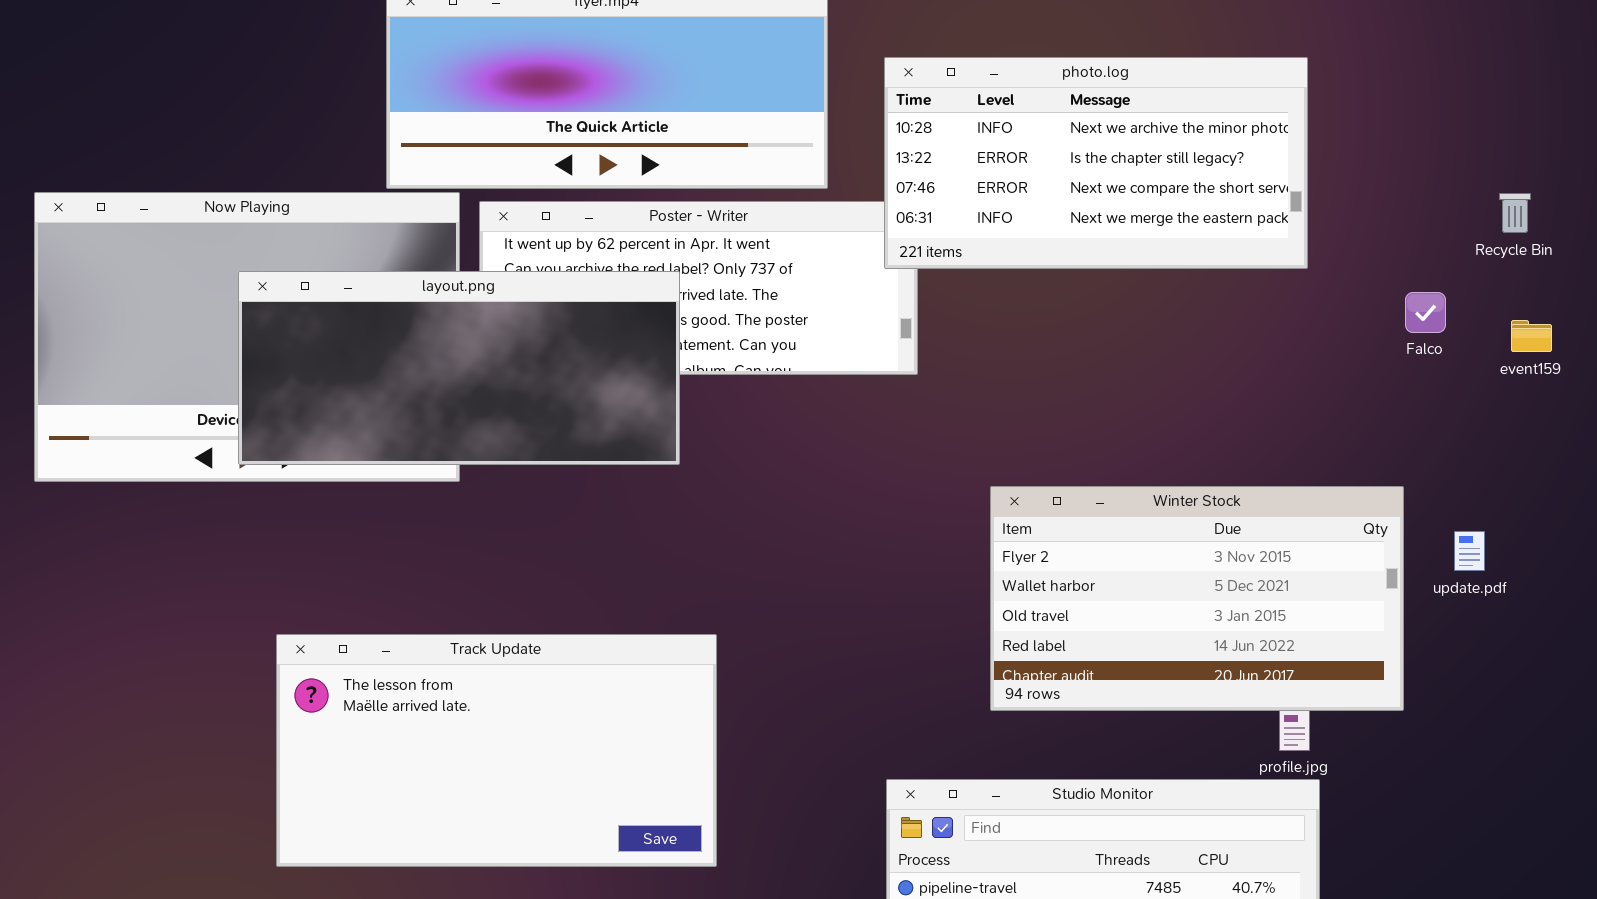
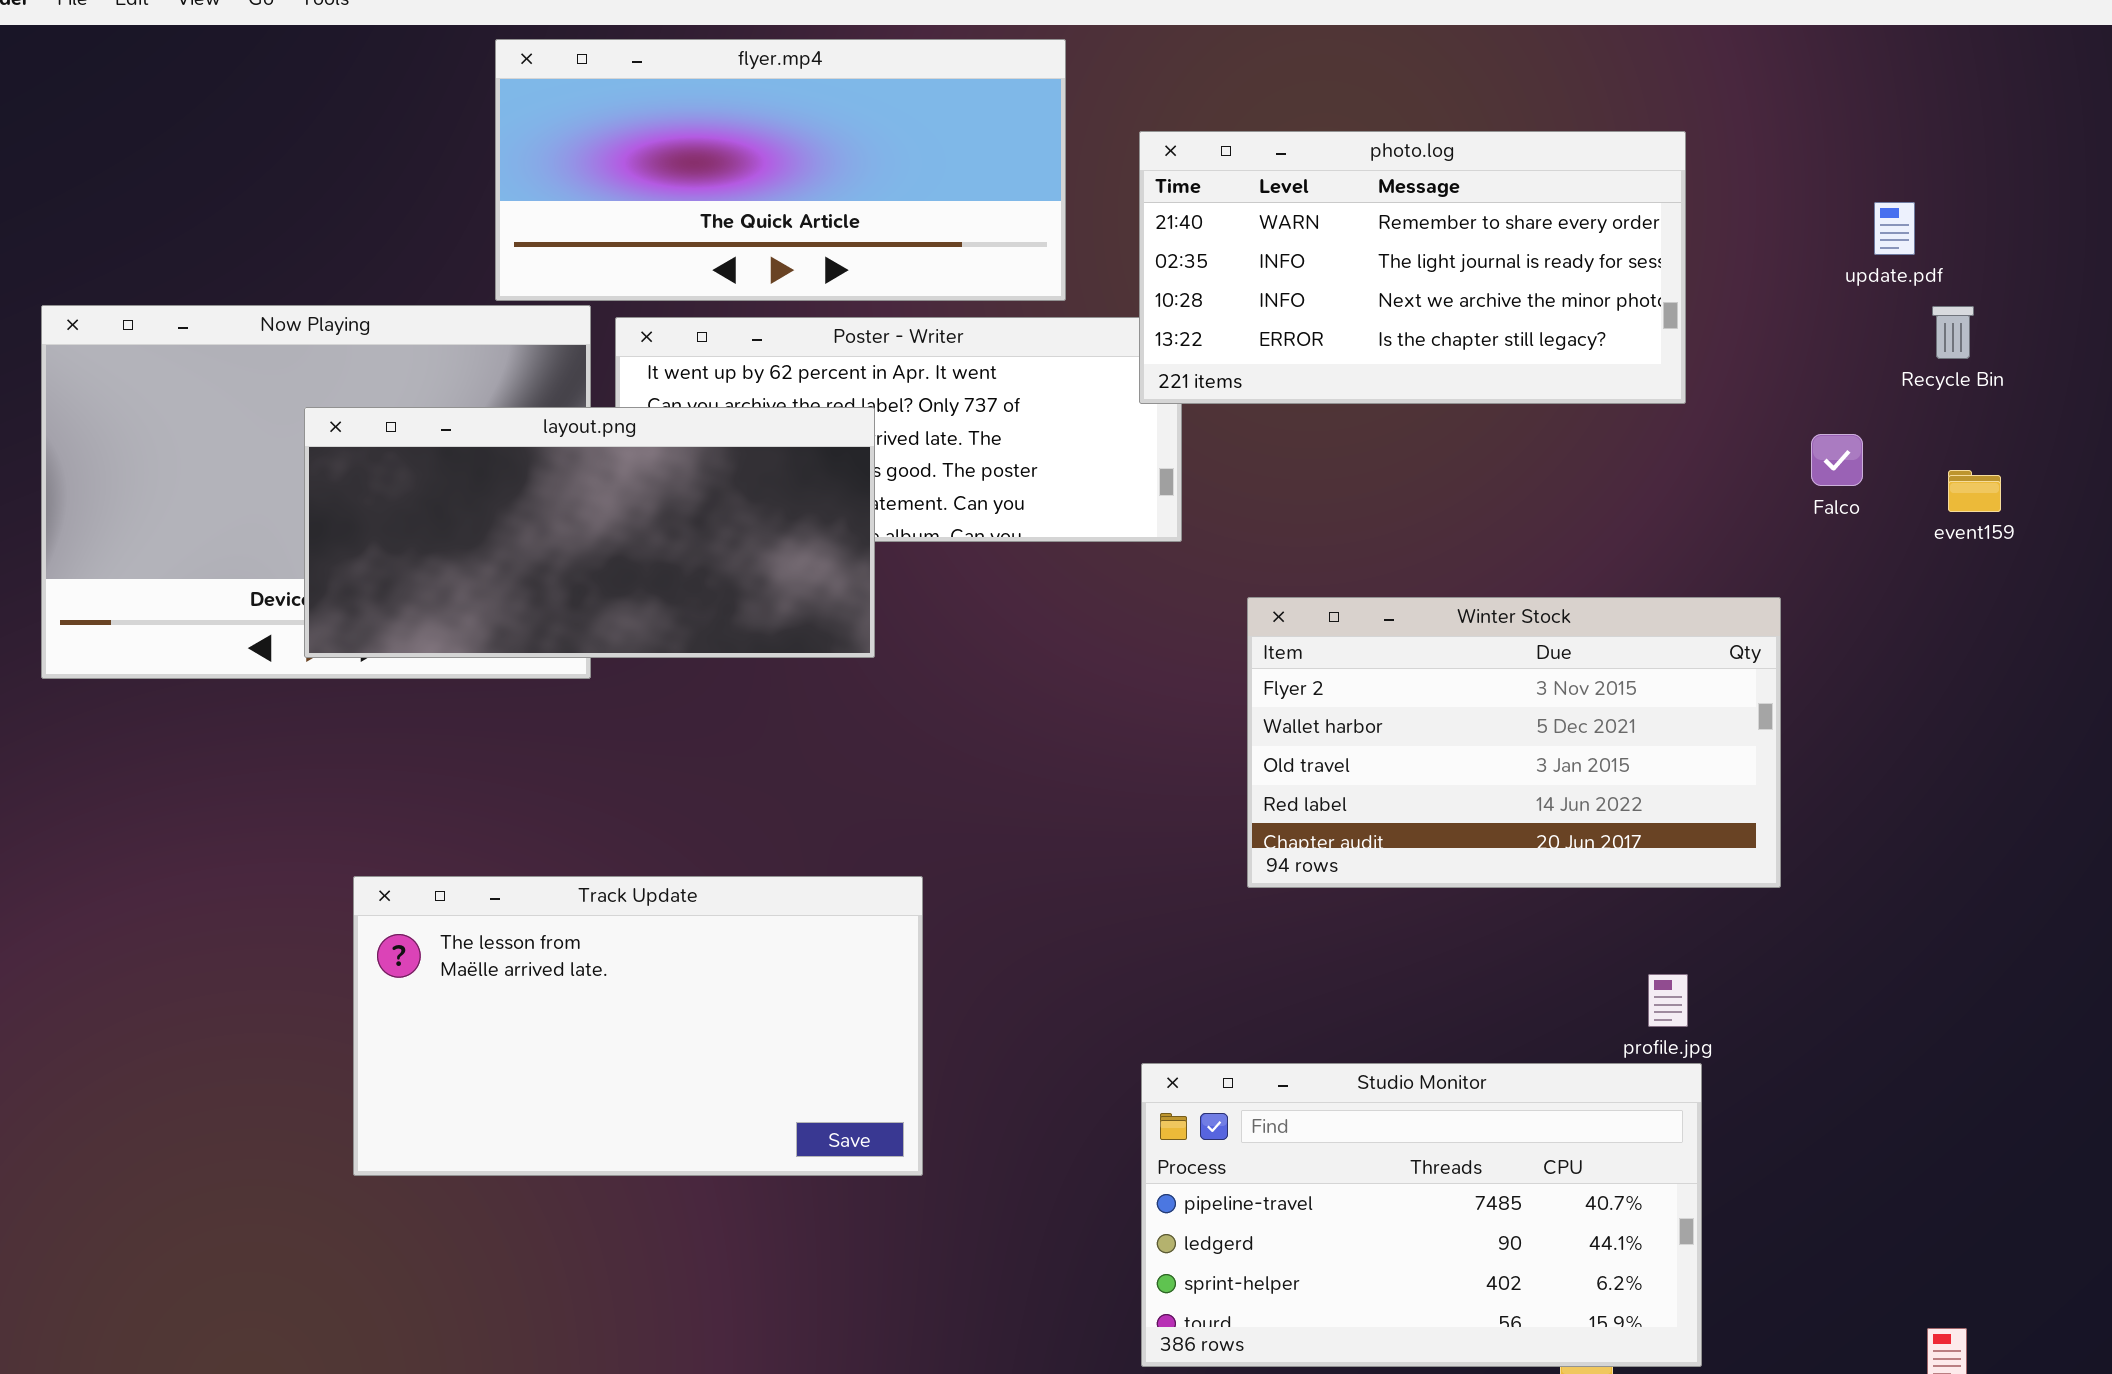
photo.log: [884,57,1308,269] -> [1139,131,1686,404], scrolled up 2 rows
Winter Stock: [990,486,1404,711] -> [1247,597,1781,888], moved
update.pdf: [1454,531,1485,571] -> [1874,202,1915,255], moved

